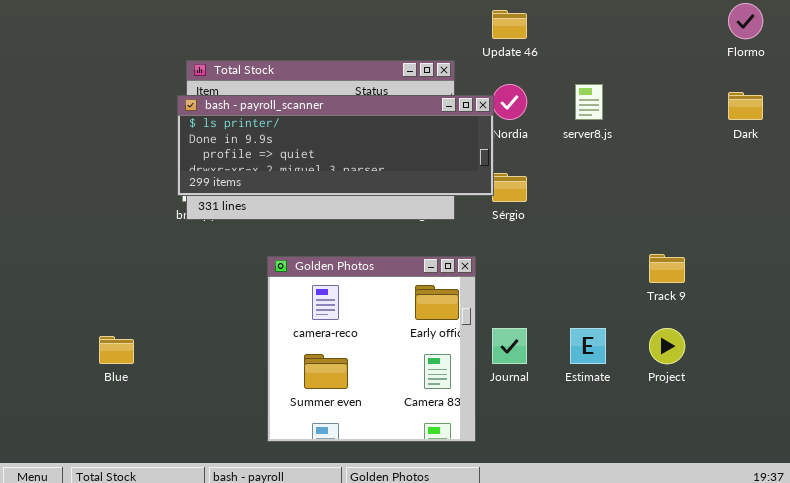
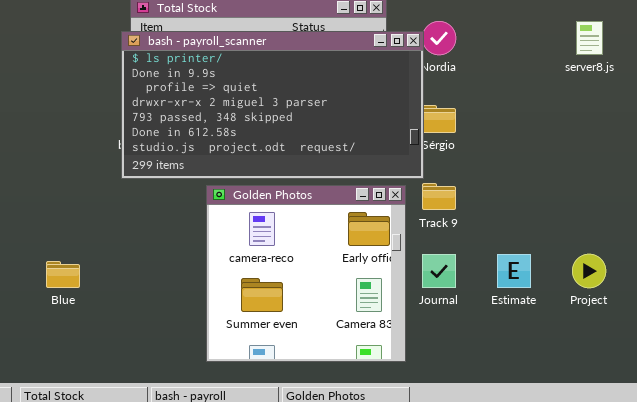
server8.js: [575,84,603,120] -> [576,21,603,55], moved
bash - payroll_scanner: [177,95,494,196] -> [121,31,424,179], resized
Track 9: [649,254,685,283] -> [422,183,456,210], moved

